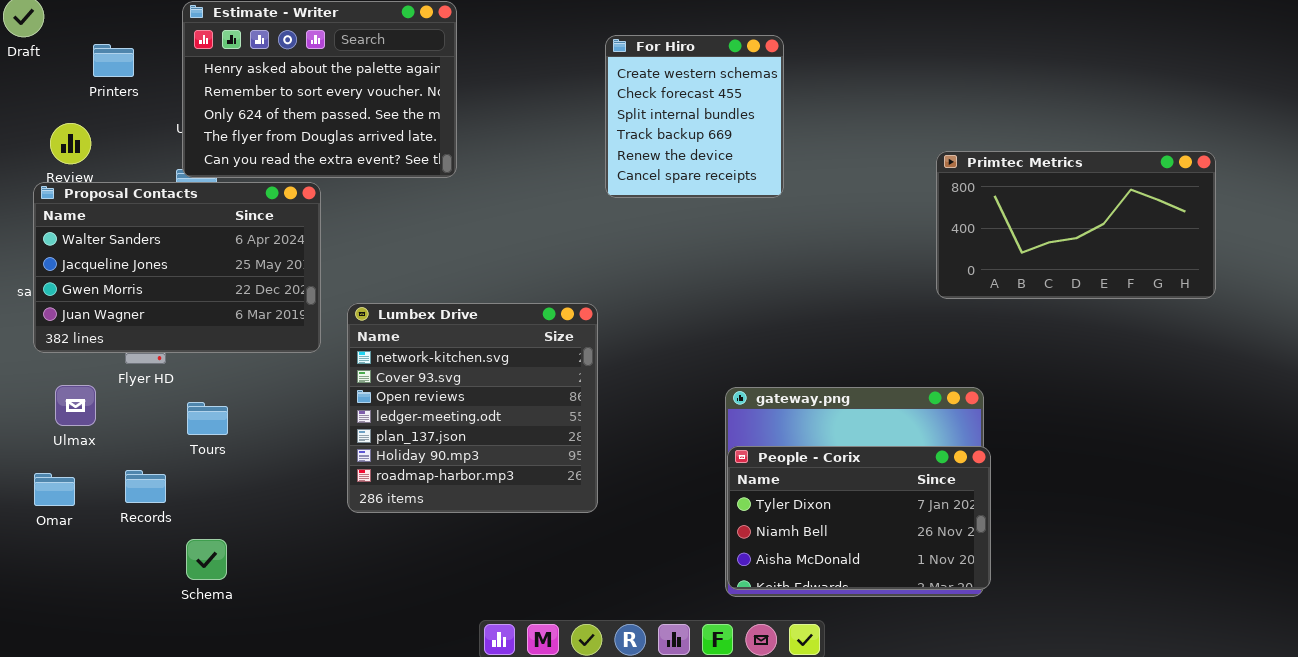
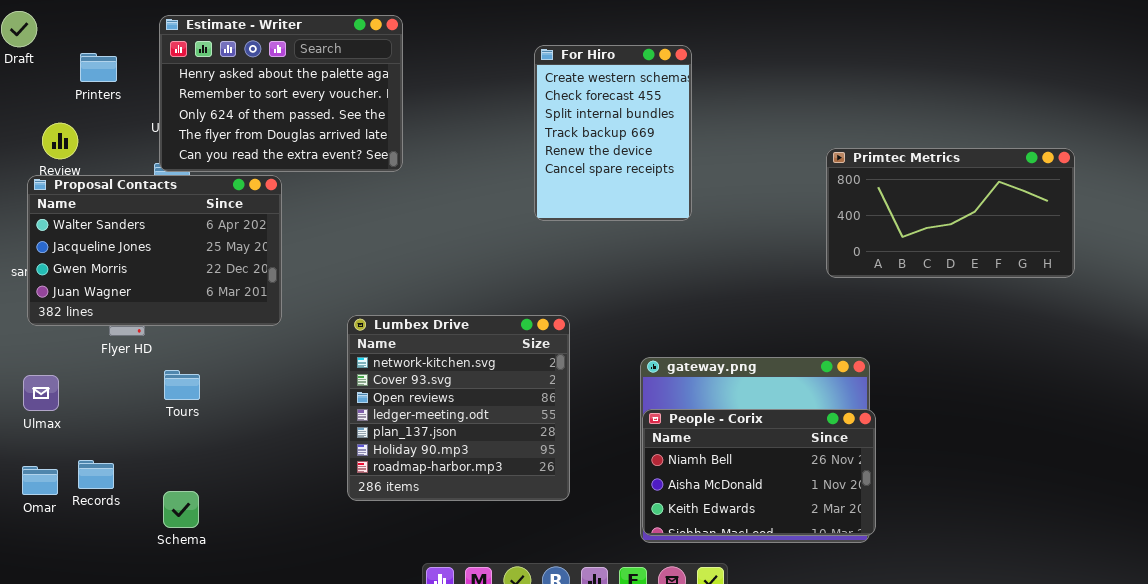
For Hiro: [605,35,784,198] -> [534,45,692,221], resized
Lumbex Drive: [347,303,598,513] -> [347,315,570,501], moved
Ulmax: [55,385,96,426] -> [23,375,59,411], moved
People - Corix: [727,446,991,590] -> [642,409,876,536], scrolled down 1 row
Records: [125,470,166,503] -> [78,460,114,489], moved
Omar: [34,473,75,506] -> [22,466,58,495], moved

